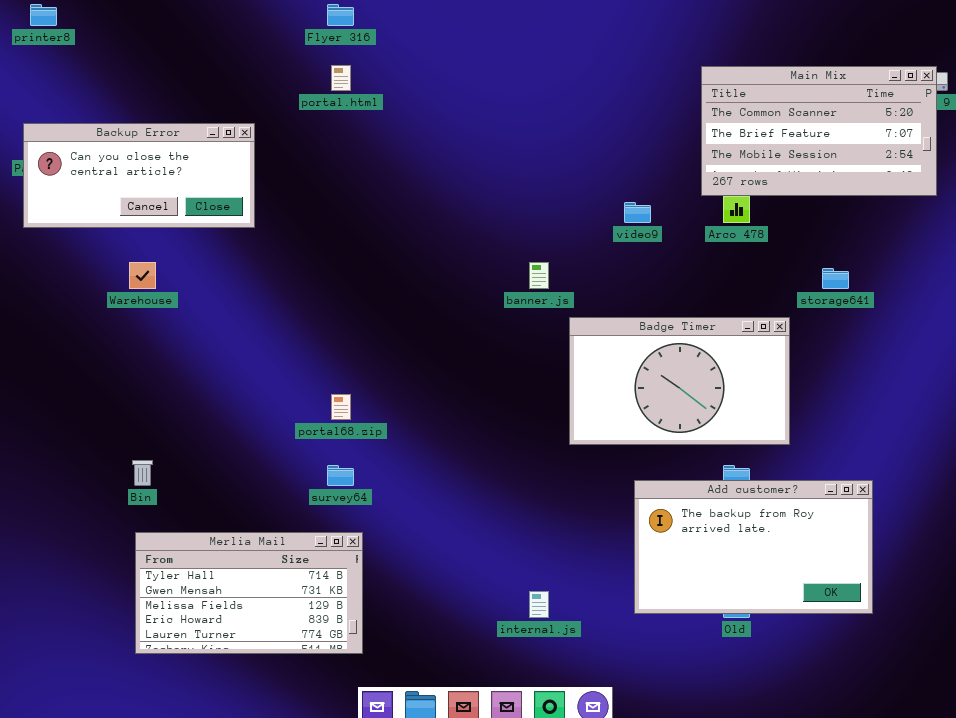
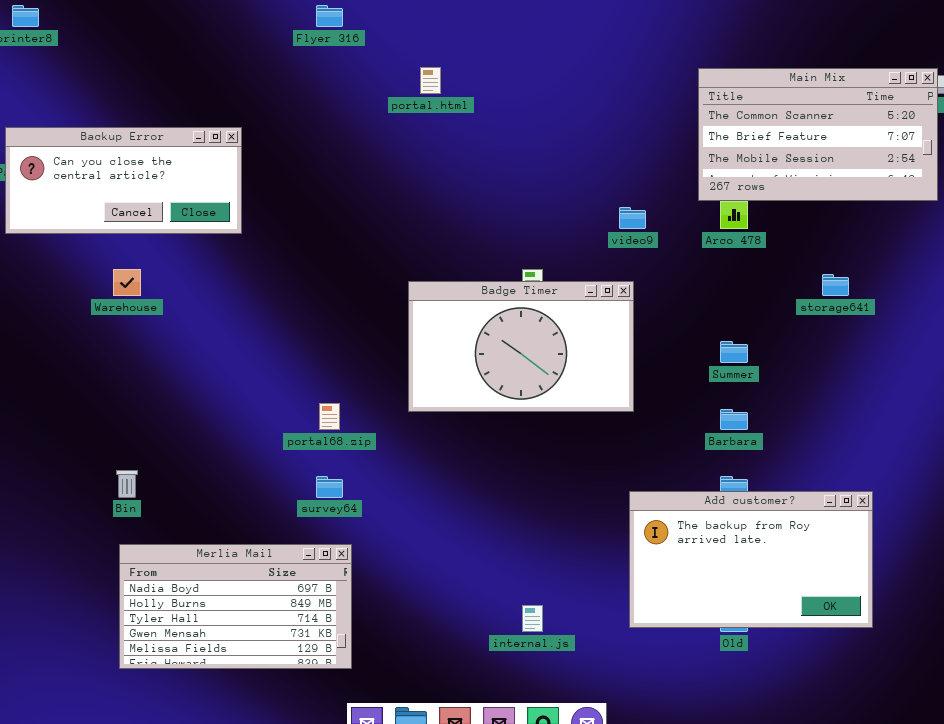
portal.html: [331,65,351,91] -> [420,67,441,94], moved
Badge Timer: [569,317,790,445] -> [408,281,634,412], moved
Merlia Mail: [135,532,363,654] -> [119,544,352,669], scrolled up 2 rows

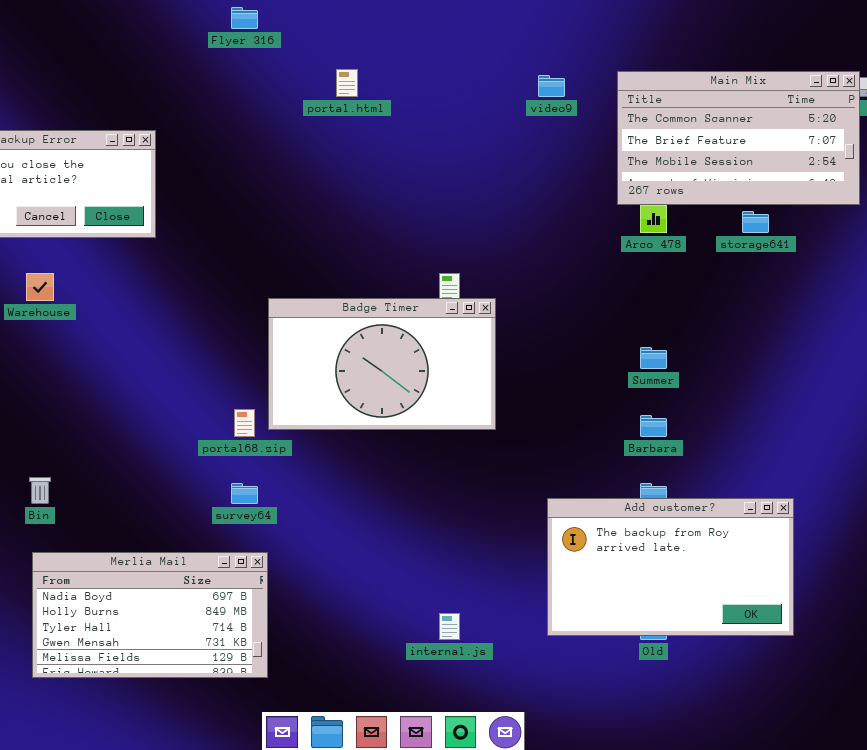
video9: [619,207,646,229] -> [538,75,565,97], moved
storage641: [822,274,849,296] -> [742,211,769,233], moved
Badge Timer: [408,281,634,412] -> [268,298,496,430], moved

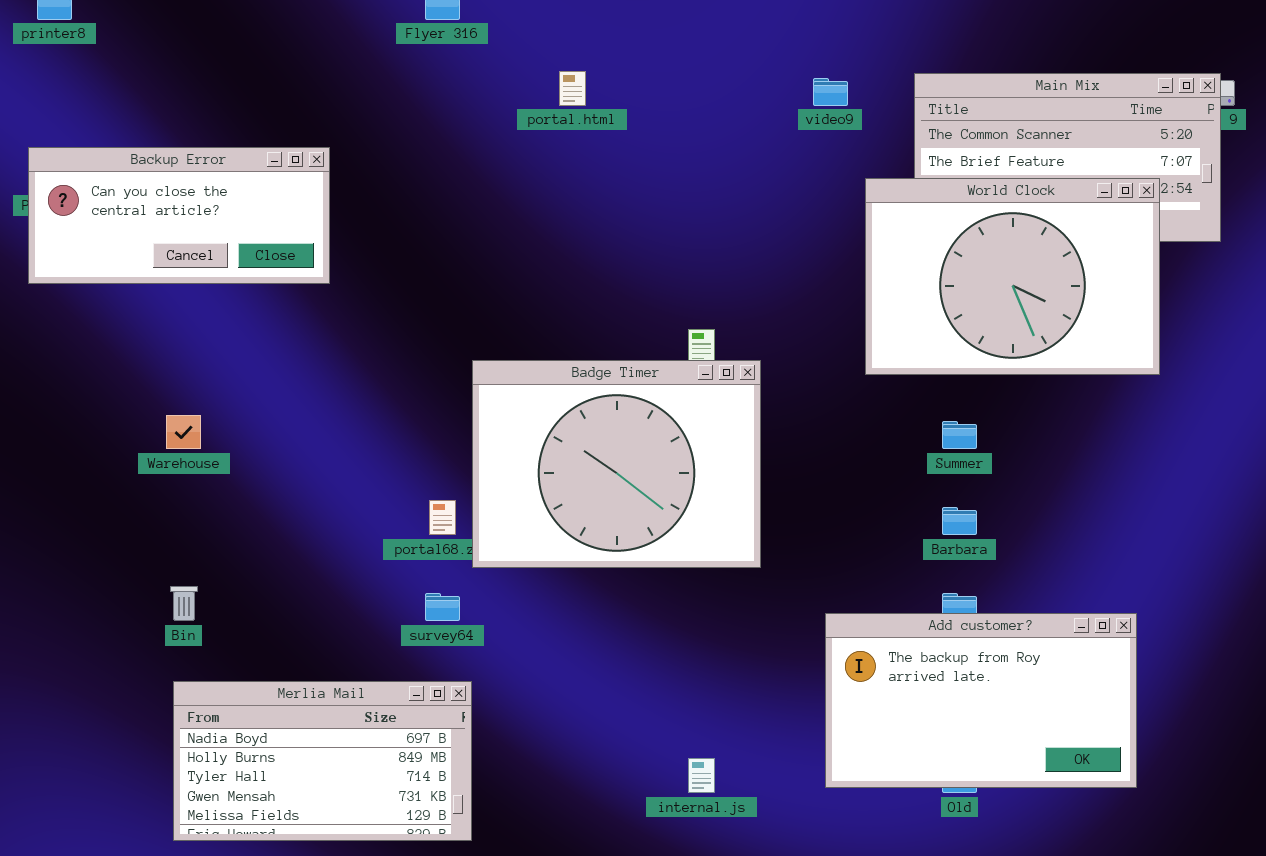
World Clock: none -> [865,178,1160,375], opened
Warehouse: [26,273,54,301] -> [166,415,201,449], moved
Badge Timer: [268,298,496,430] -> [472,360,761,568], resized

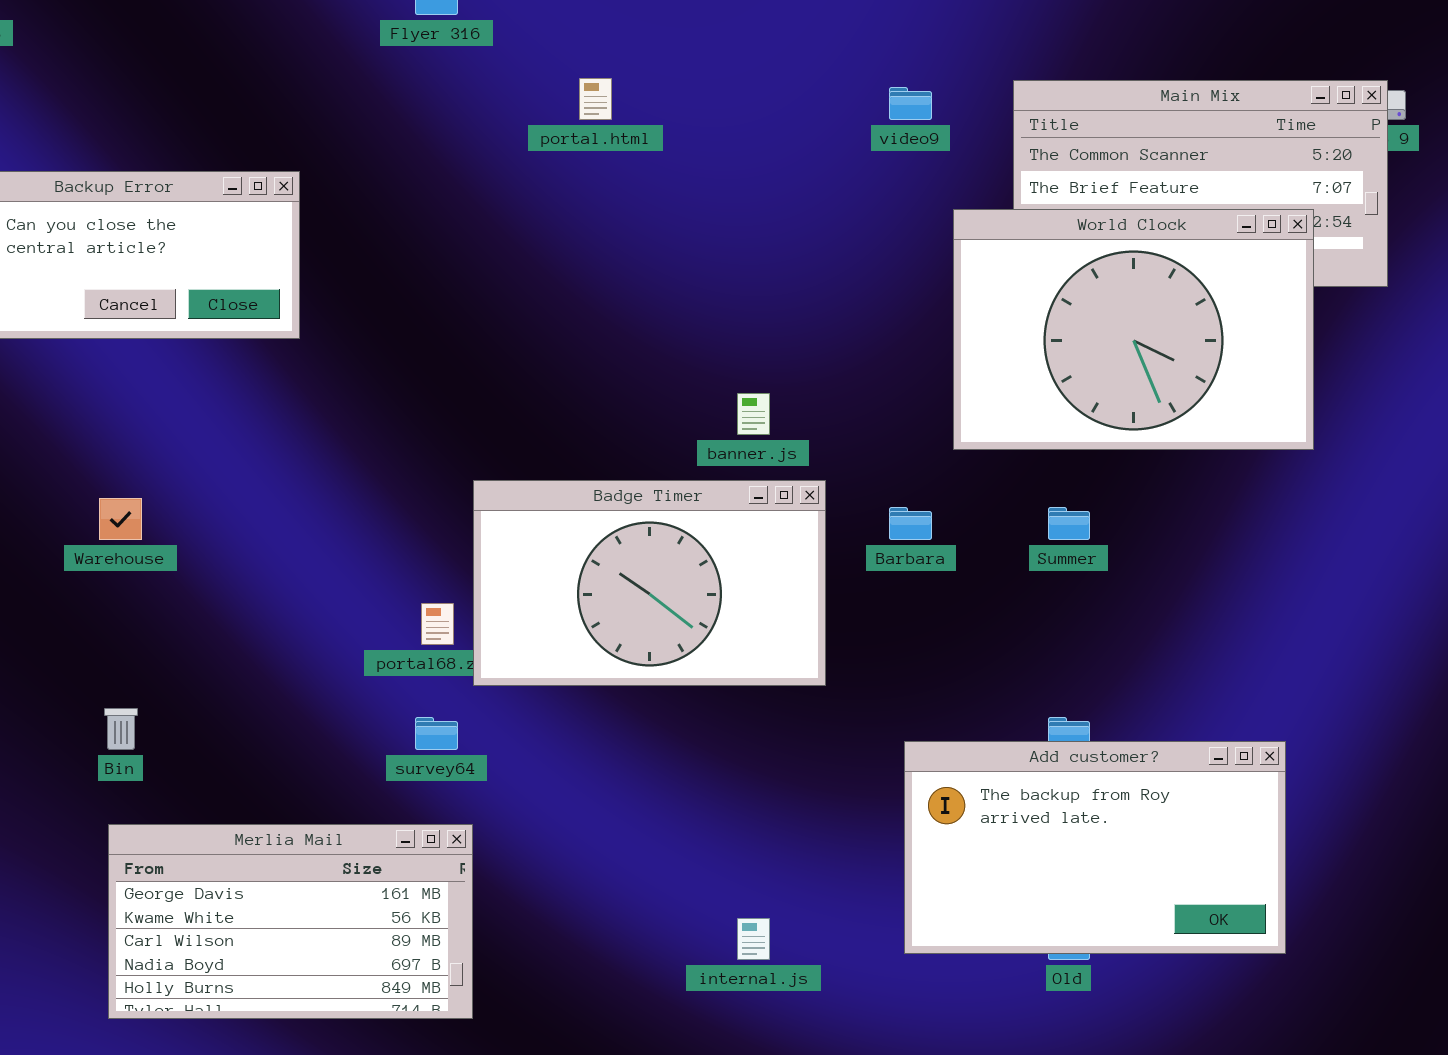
Badge Timer: [472,360,761,568] -> [473,480,826,686], resized
Barbara: [942,507,977,535] -> [889,507,932,540], moved
Merlia Mail: [173,681,472,841] -> [108,824,473,1019], scrolled up 3 rows

